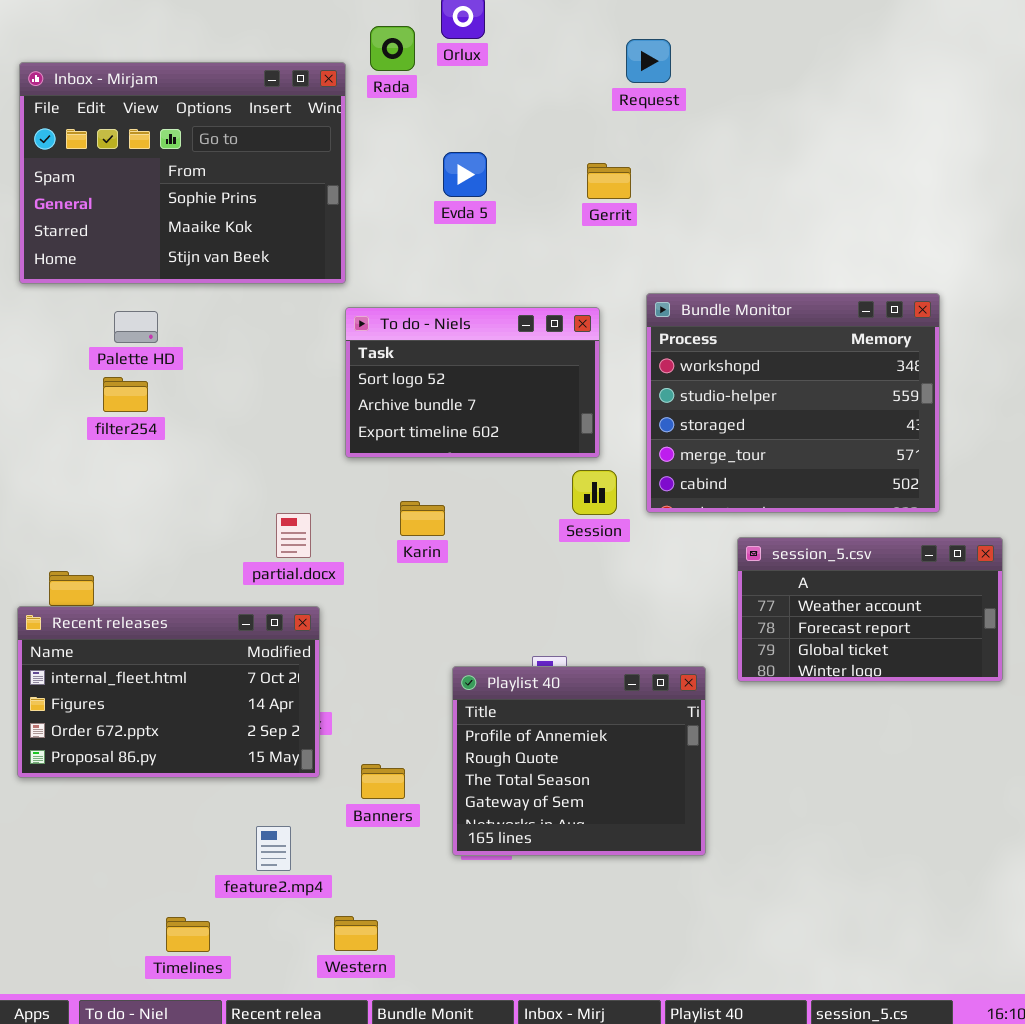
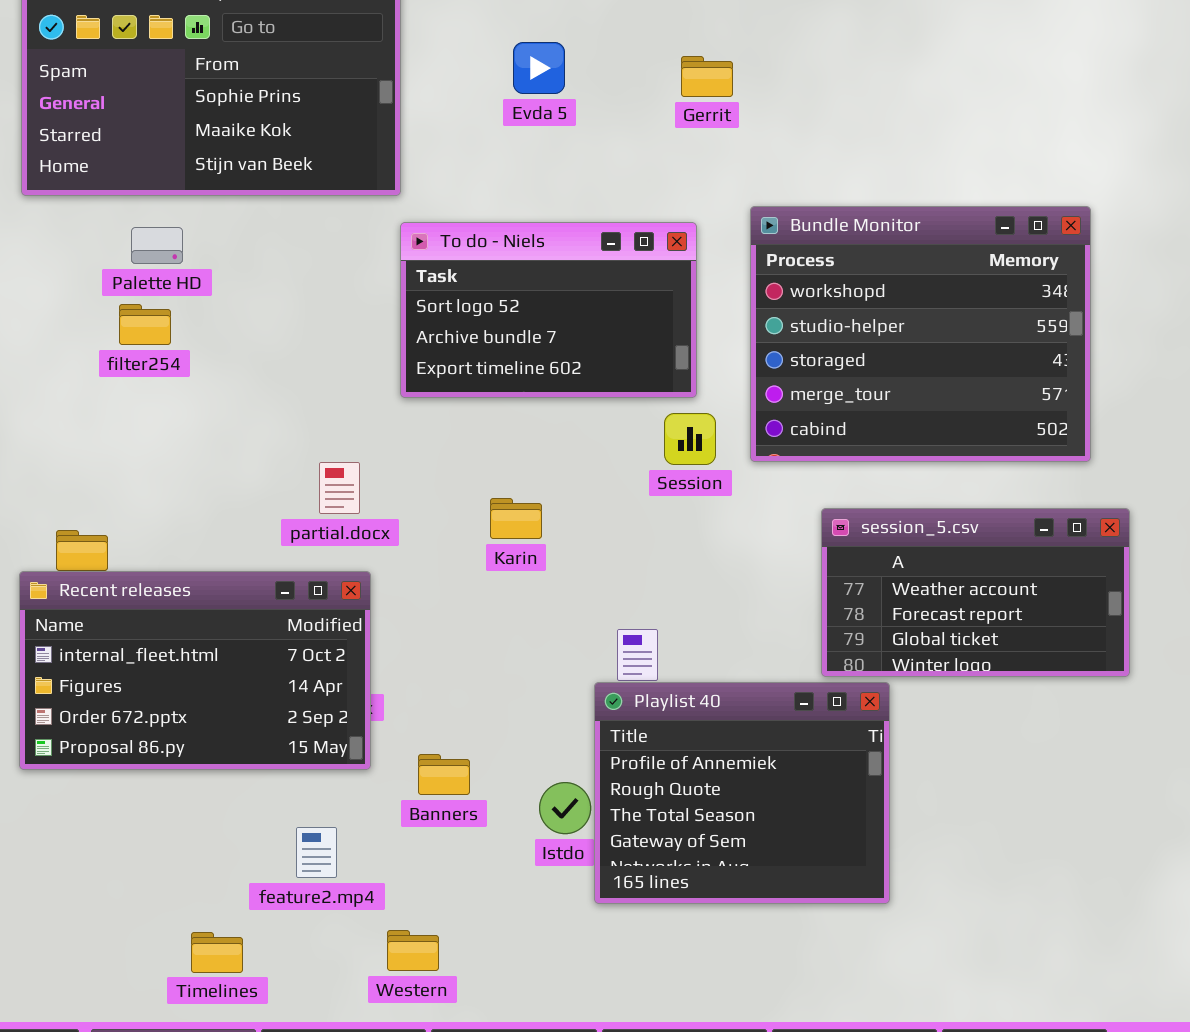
Karin: [400,501,445,536] -> [490,498,542,539], moved
session_5.csv: [737,537,1003,682] -> [821,508,1130,677], moved
Playlist 40: [452,666,706,856] -> [594,682,890,904], moved

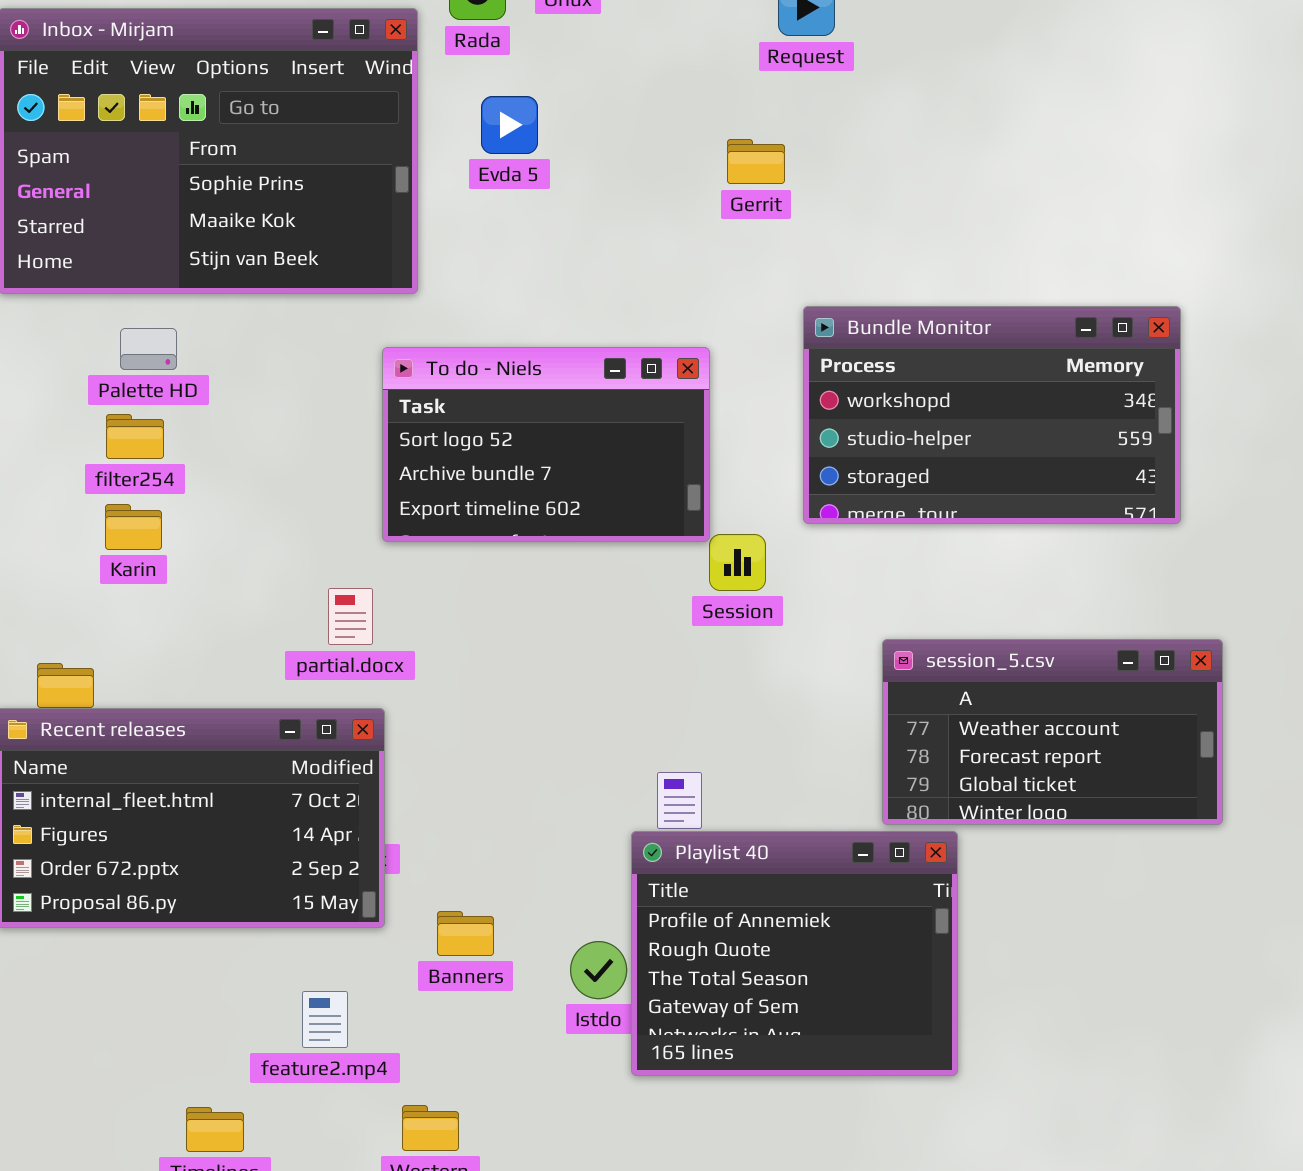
Evda 5: [513,42,565,94] -> [481,96,538,154], moved
Bundle Monitor: [750,206,1091,462] -> [803,306,1181,524], resized
To do - Niels: [400,222,697,398] -> [382,347,710,542], moved
Karin: [490,498,542,539] -> [105,504,162,550], moved

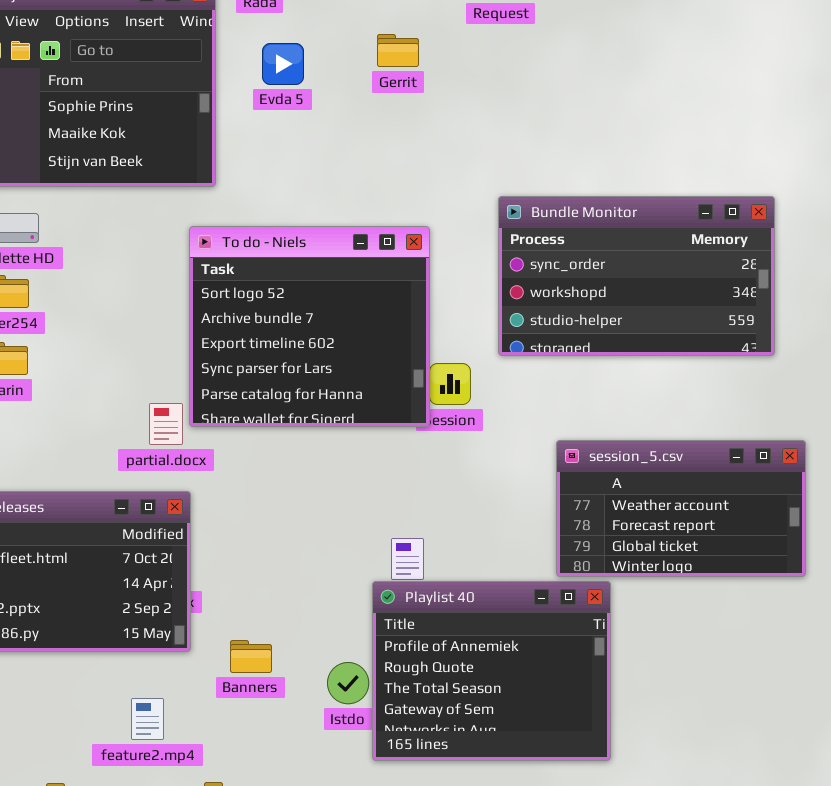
Gerrit: [727,139,785,184] -> [377,34,419,67], moved
Bundle Monitor: [803,306,1181,524] -> [498,196,775,356], scrolled up 1 row
To do - Niels: [382,347,710,542] -> [189,226,430,427], resized

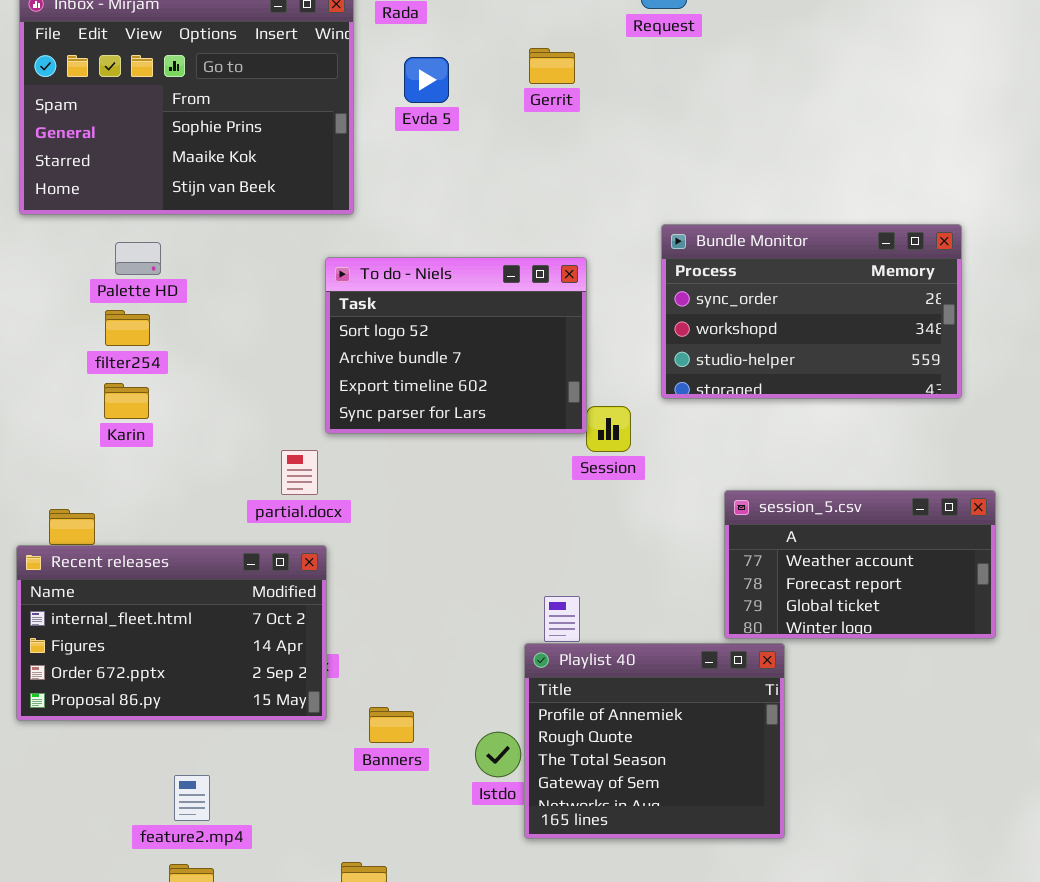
To do - Niels: [189,226,430,427] -> [325,257,587,434], resized
feature2.mp4: [131,698,164,740] -> [174,775,210,821], moved

